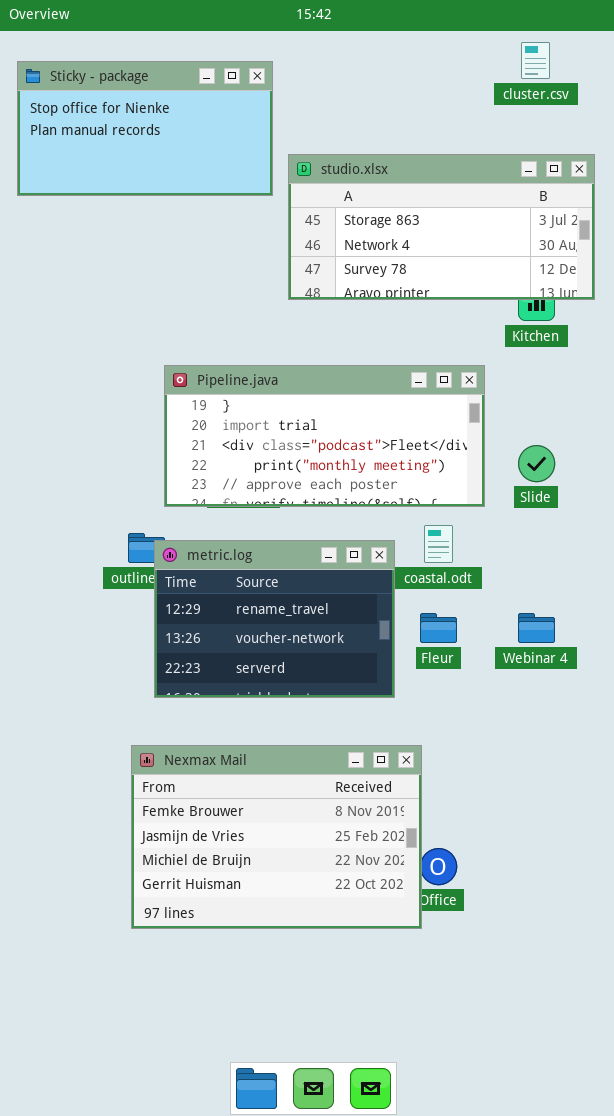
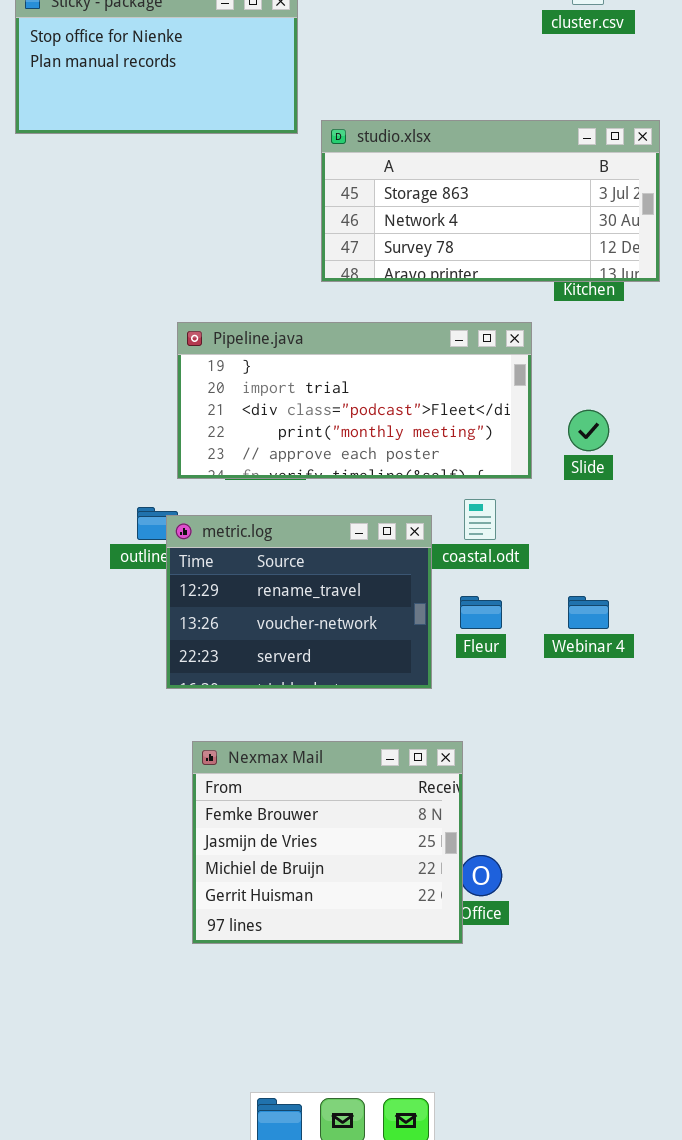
studio.xlsx: [288,154,595,300] -> [321,120,660,282], moved
Nexmax Mail: [131,745,422,929] -> [192,741,463,944], resized

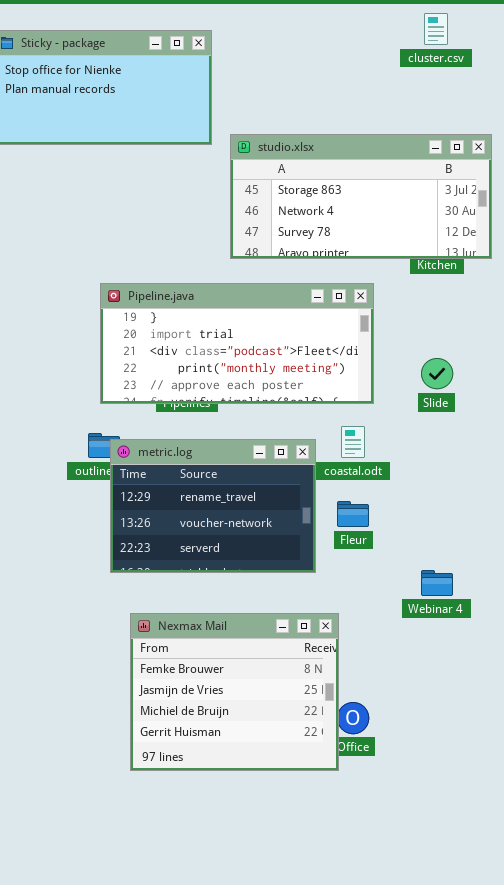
Pipeline.java: [177,322,532,479] -> [100,283,374,404], moved
Webinar 4: [568,596,609,629] -> [421,570,453,596], moved

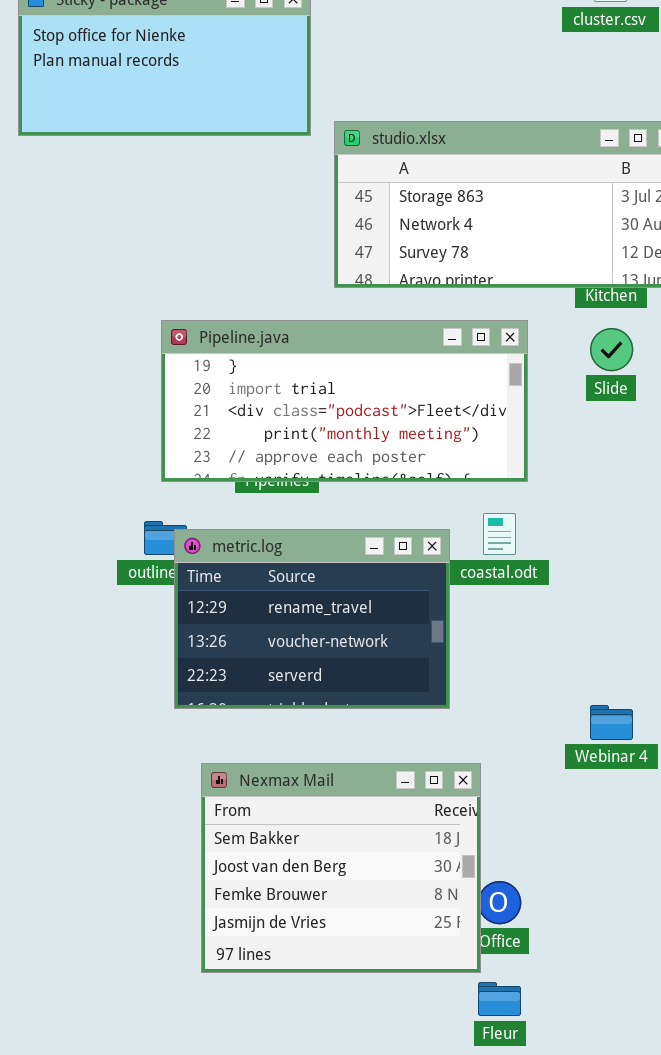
Slide: [421,358,453,389] -> [590,328,633,371], moved
Fleur: [337,501,369,527] -> [478,982,521,1016], moved
Nexmax Mail: [130,613,339,771] -> [201,763,481,973], scrolled up 2 rows

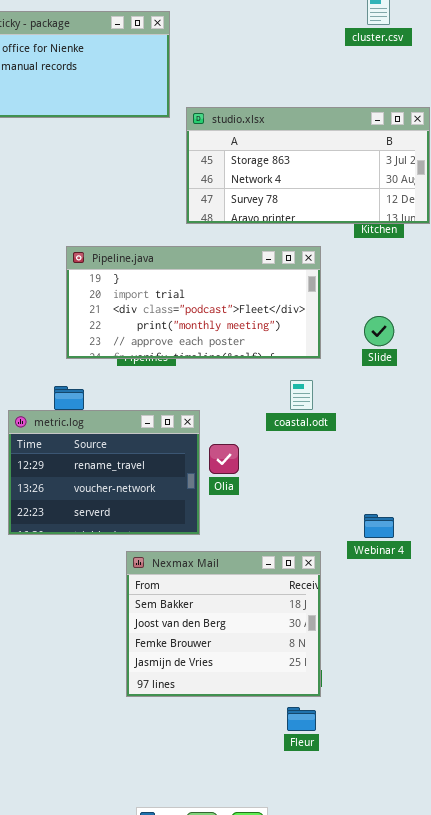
Slide: [590,328,633,371] -> [364,316,394,346], moved
metric.log: [174,529,450,709] -> [8,410,200,535], moved
Nexmax Mail: [201,763,481,973] -> [126,551,321,697], moved

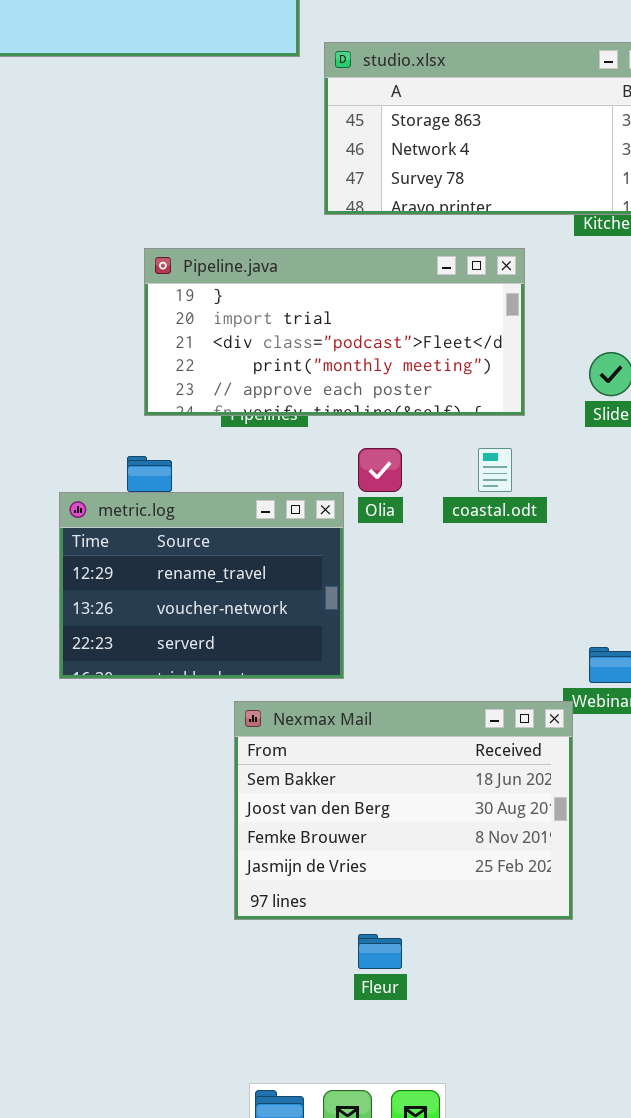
Olia: [209,444,239,474] -> [358,448,402,492], moved
Nexmax Mail: [126,551,321,697] -> [234,701,573,920], resized
Fleur: [287,707,316,731] -> [358,934,402,969], moved

